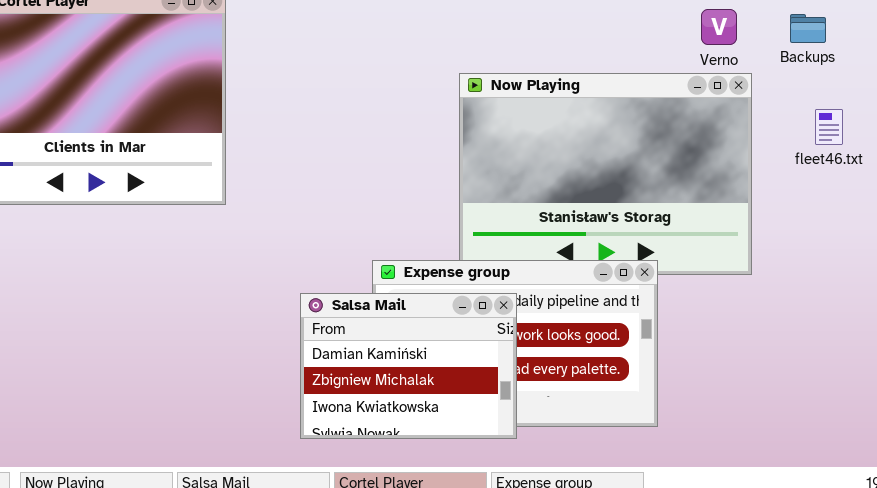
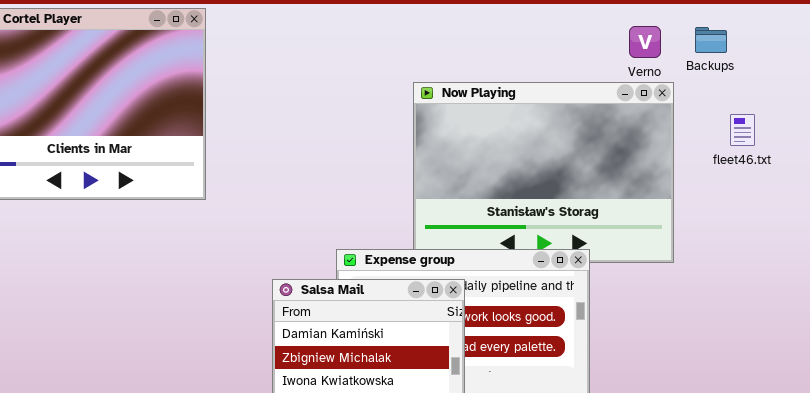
Backups: [790,14,826,43] -> [695,27,727,53], moved

